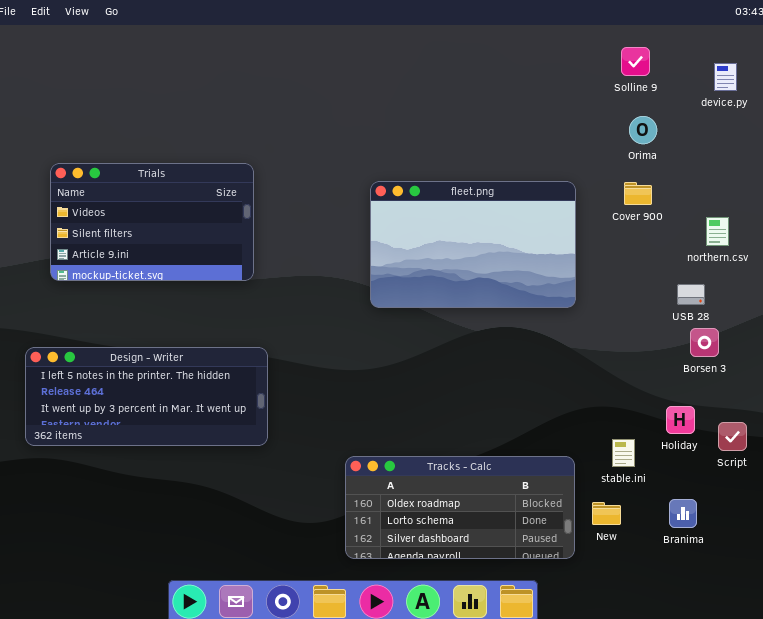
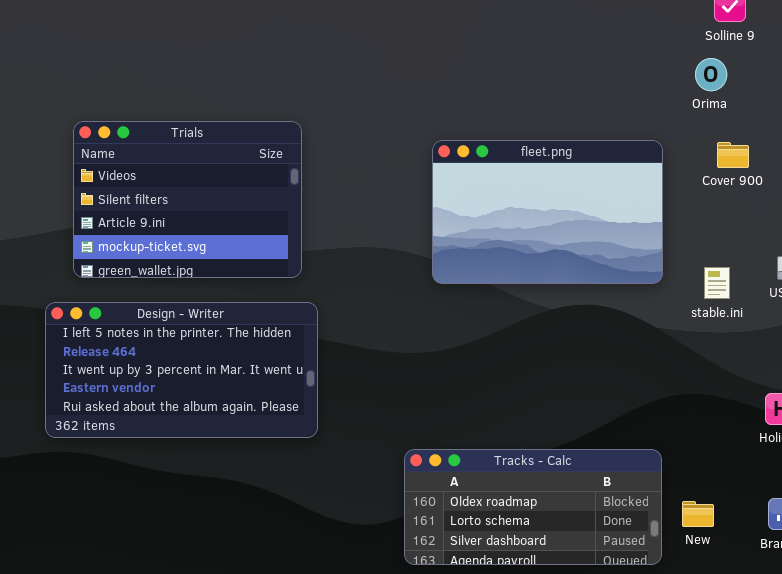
Orima: [629,116,657,144] -> [695,58,727,91], moved
Trials: [50,163,254,281] -> [73,121,302,278], resized
Design - Writer: [25,347,268,446] -> [45,302,318,438], resized
stable.ini: [612,439,635,467] -> [704,267,730,299], moved

